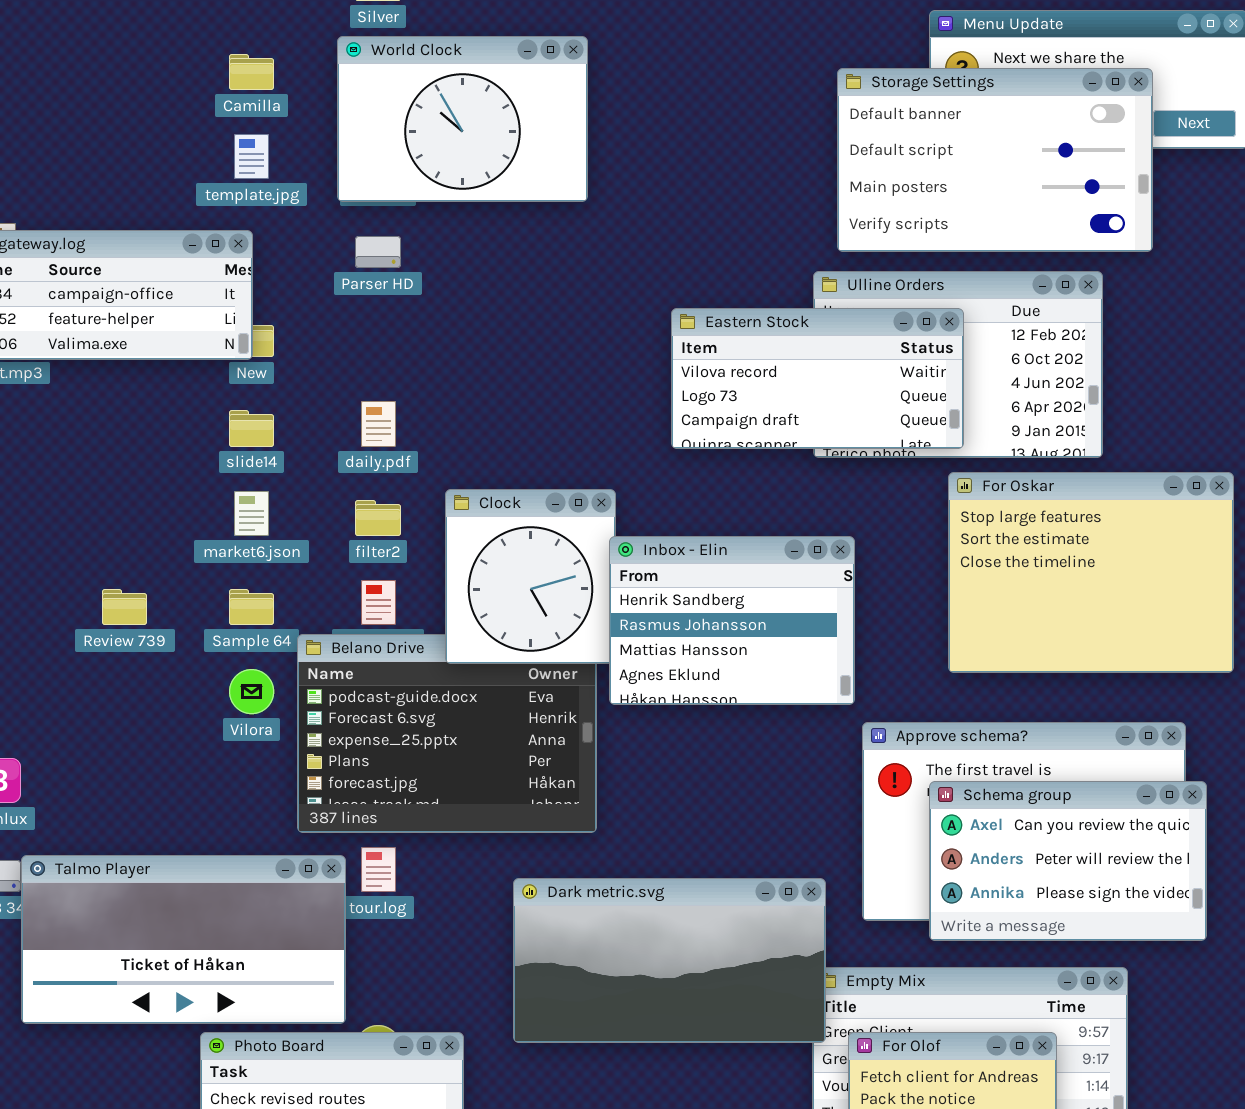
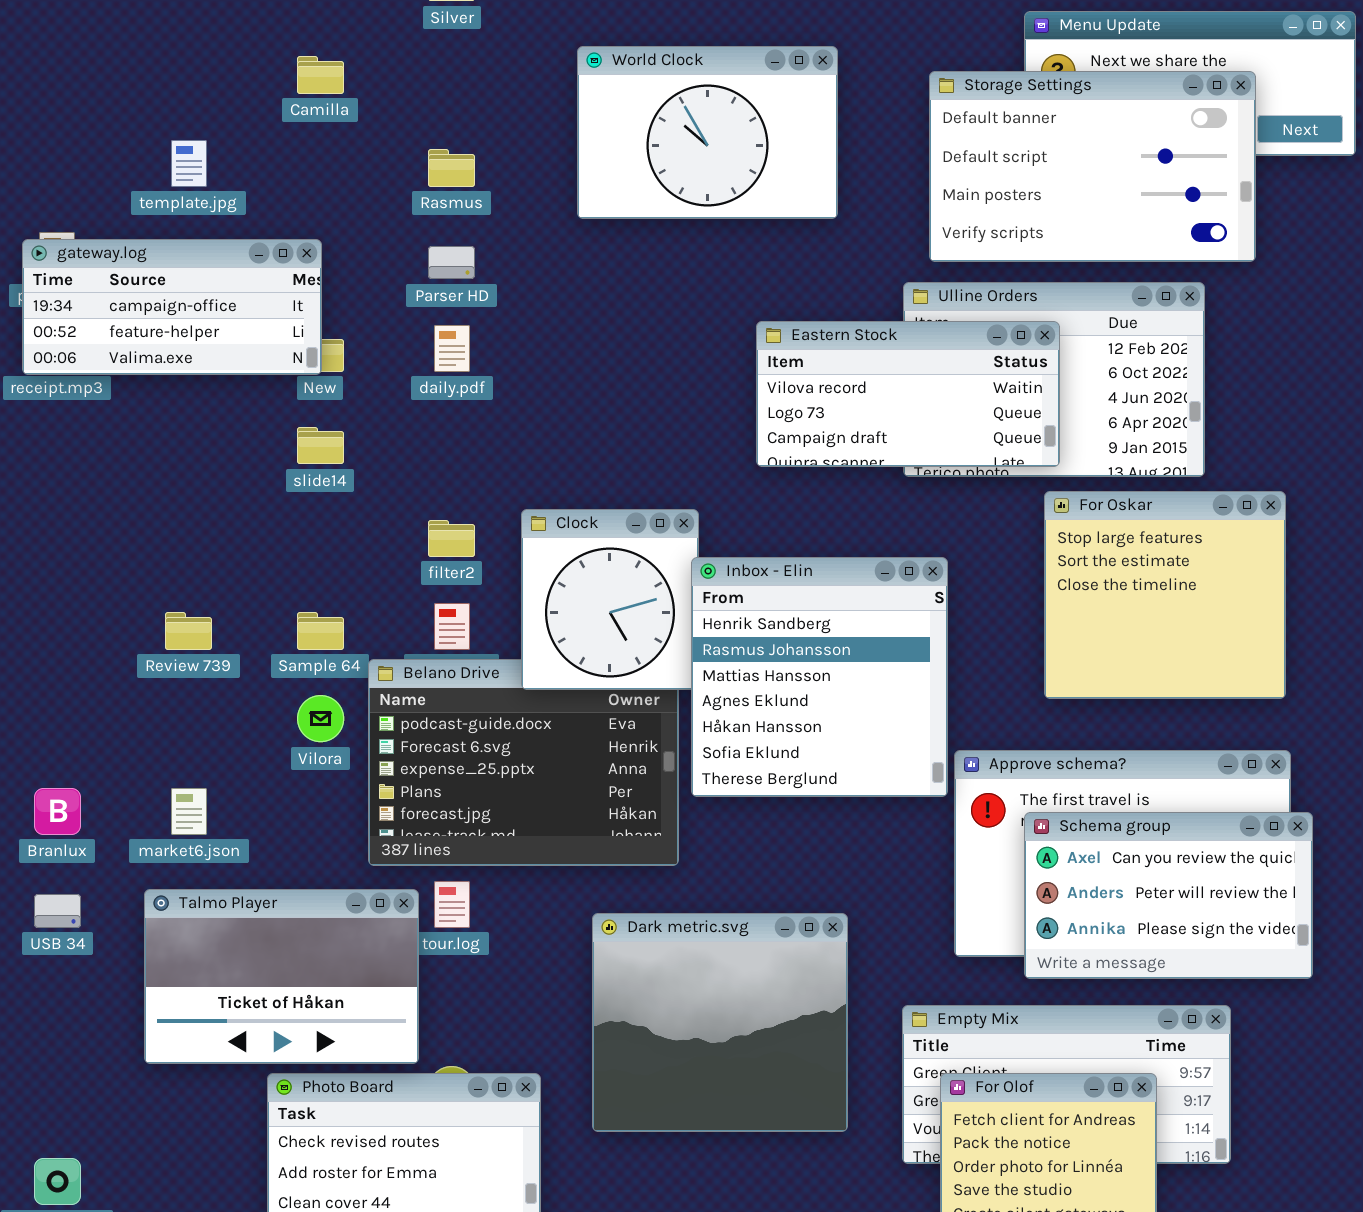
World Clock: [337,36,588,202] -> [577,46,838,219], moved
template.jpg: [234,134,269,179] -> [171,140,207,187], moved
daily.pdf: [361,401,396,447] -> [434,325,470,372], moved
For Oskar: [948,472,1234,673] -> [1044,491,1286,699], resized
market6.json: [234,491,269,536] -> [171,788,207,835], moved
Inbox - Elin: [609,536,855,705] -> [691,557,948,797], resized
Talmo Player: [21,855,346,1024] -> [144,889,419,1064], resized
Dark metric.svg: [513,878,826,1043] -> [592,913,848,1132], resized

